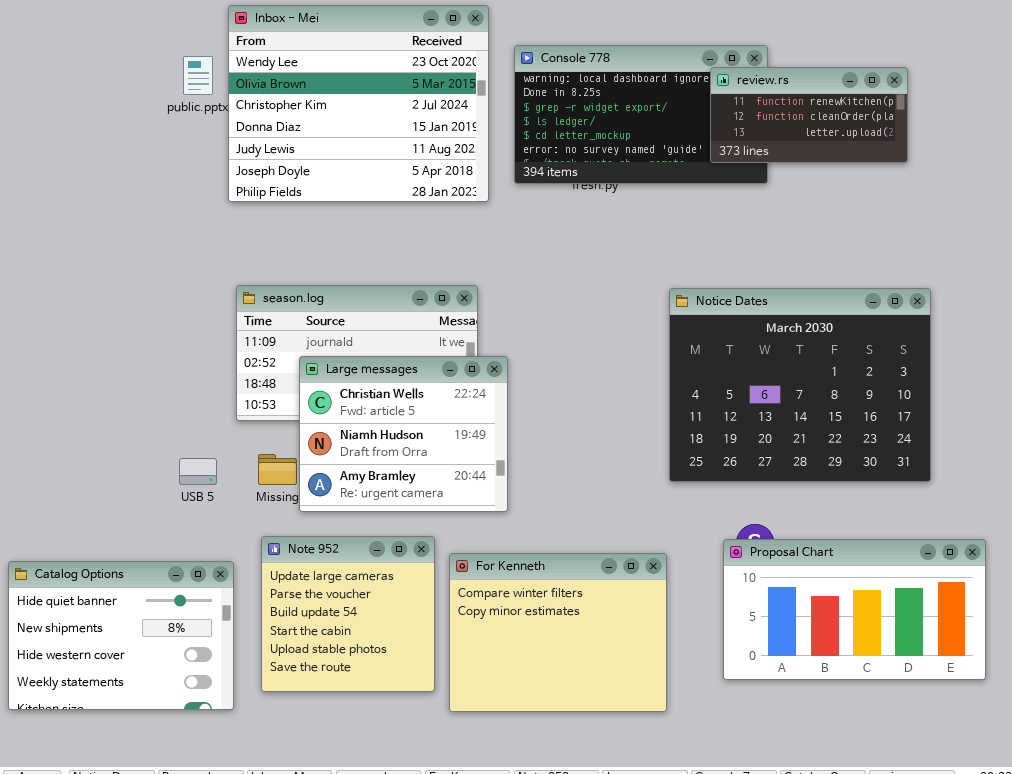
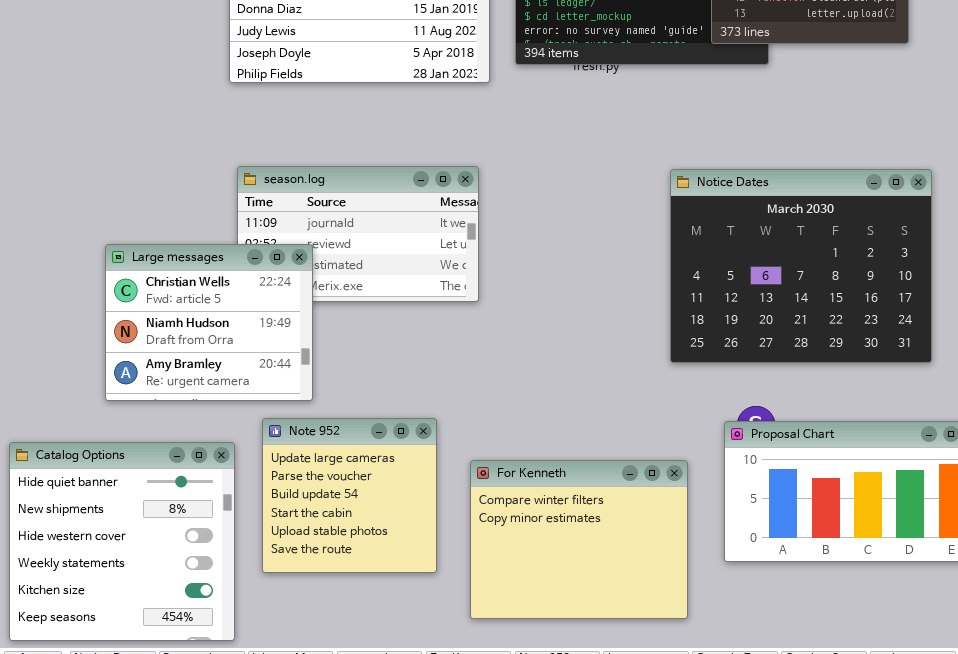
Large messages: [299,356,508,512] -> [105,244,313,401], moved
For Kenneth: [449,553,667,712] -> [470,460,688,619], moved
Catalog Options: [8,561,234,710] -> [9,442,235,641], resized

